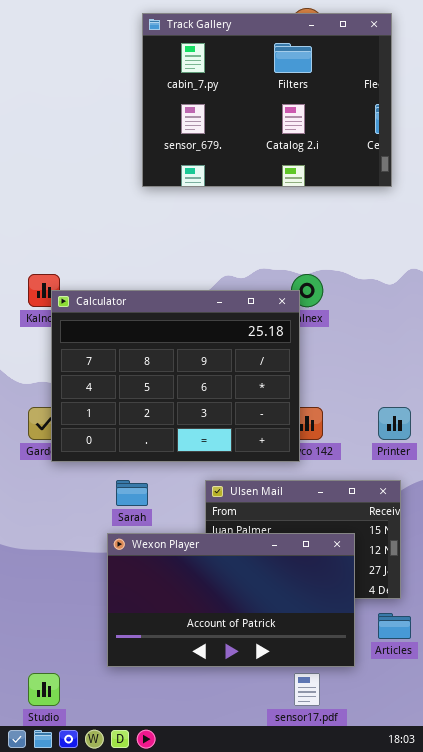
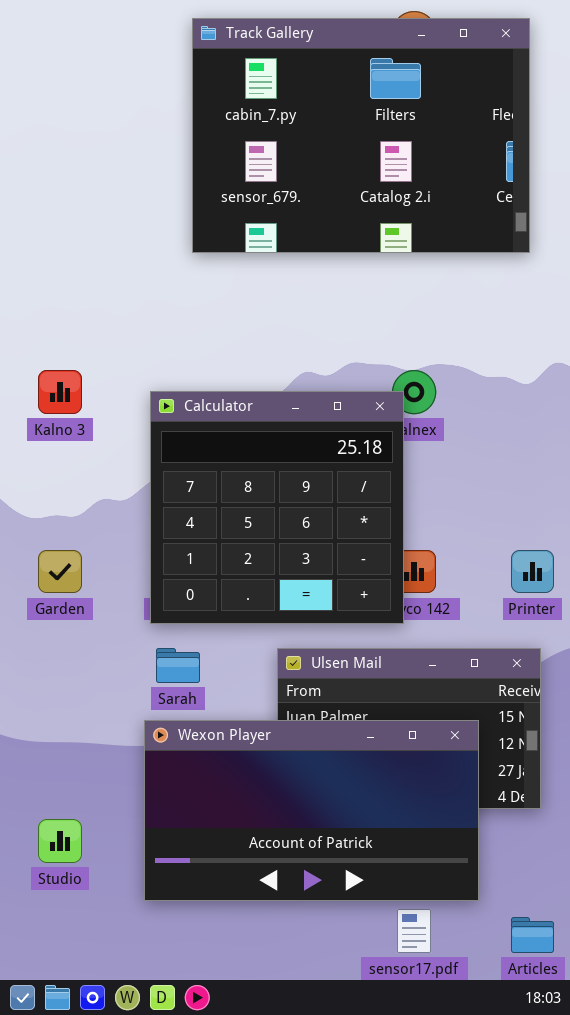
Calculator: [51,290,300,462] -> [150,391,404,624], resized
Articles: [378,613,411,639] -> [511,917,554,953], moved
Studio: [28,673,60,706] -> [38,819,82,863], moved

